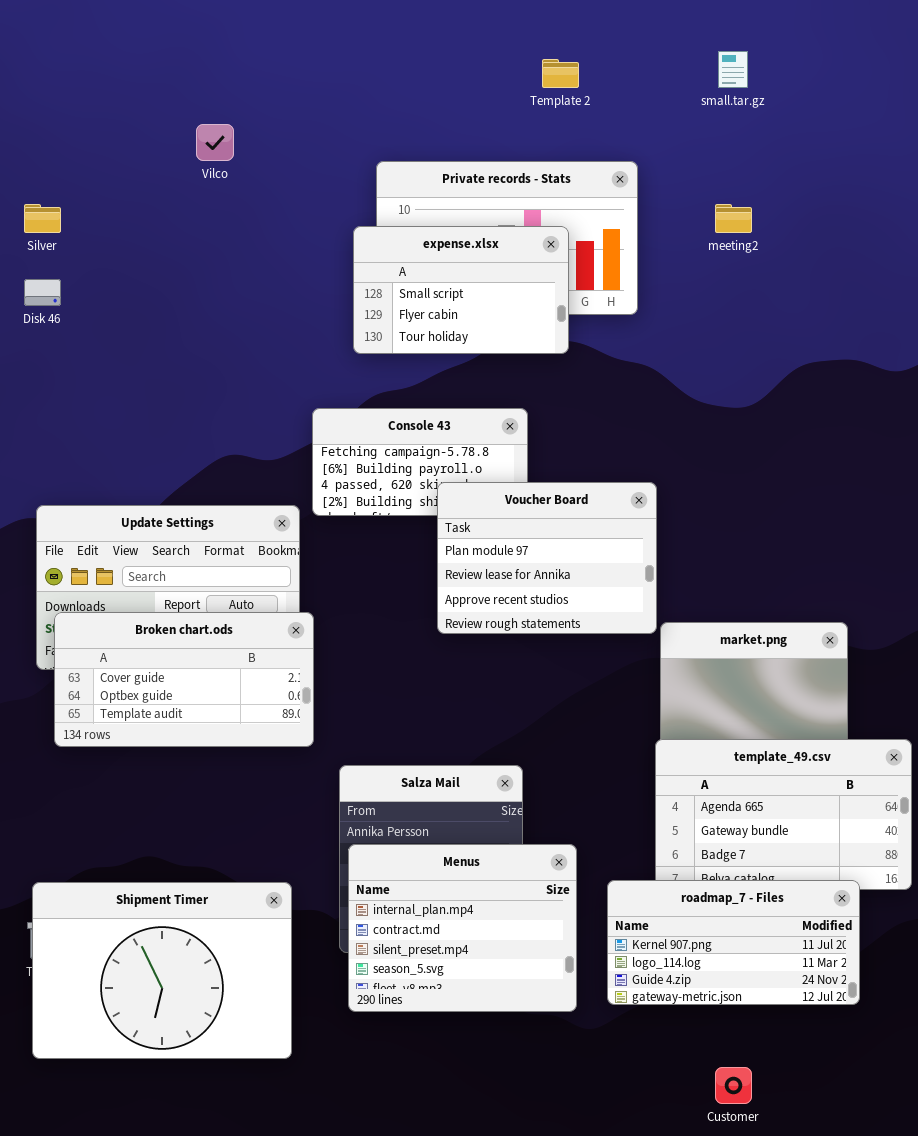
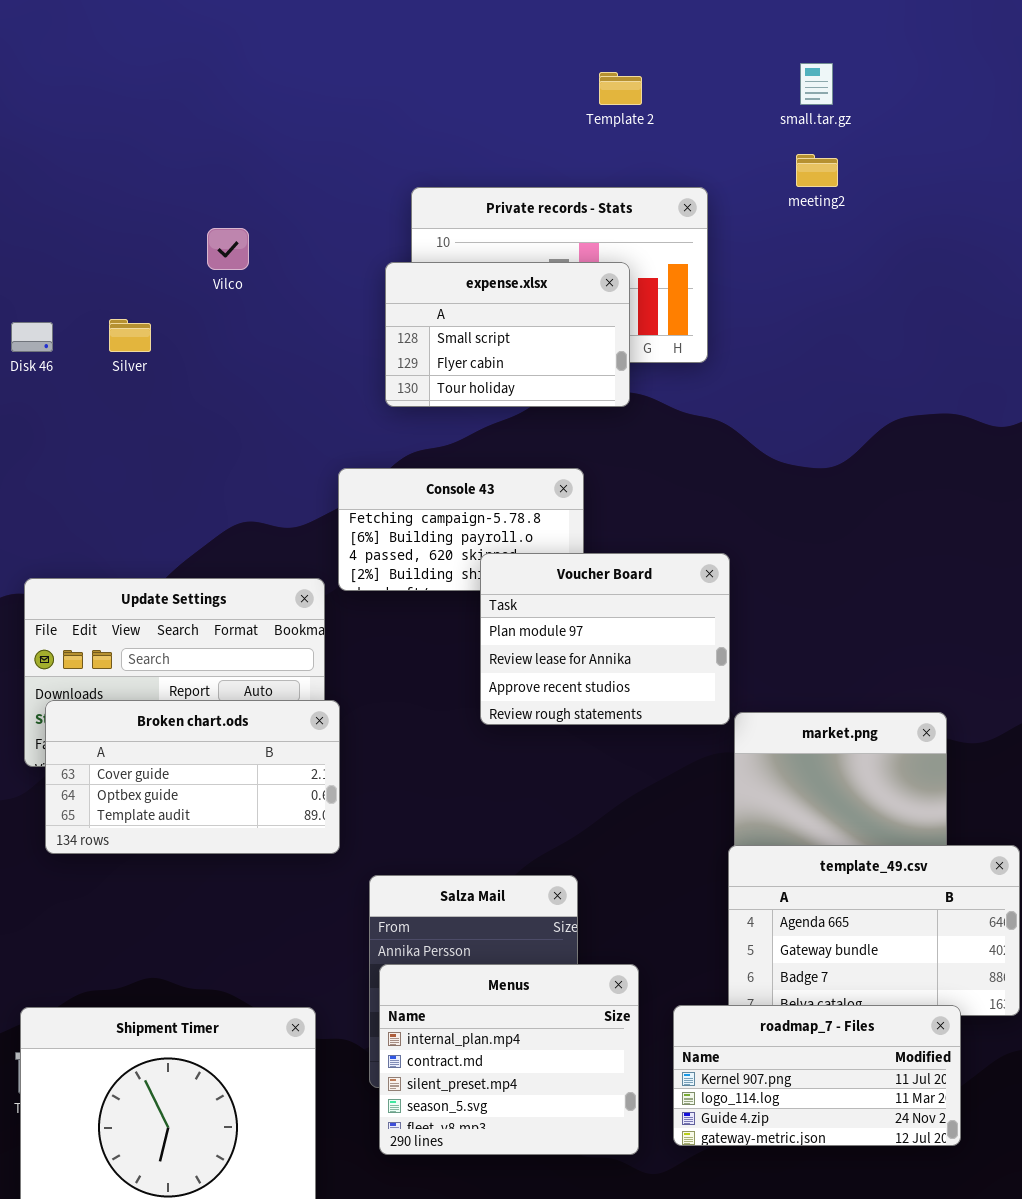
Vilco: [196,124,234,161] -> [207,228,249,270], moved
Silver: [24,204,61,233] -> [109,319,151,352], moved
meeting2: [715,204,752,233] -> [796,154,838,187], moved

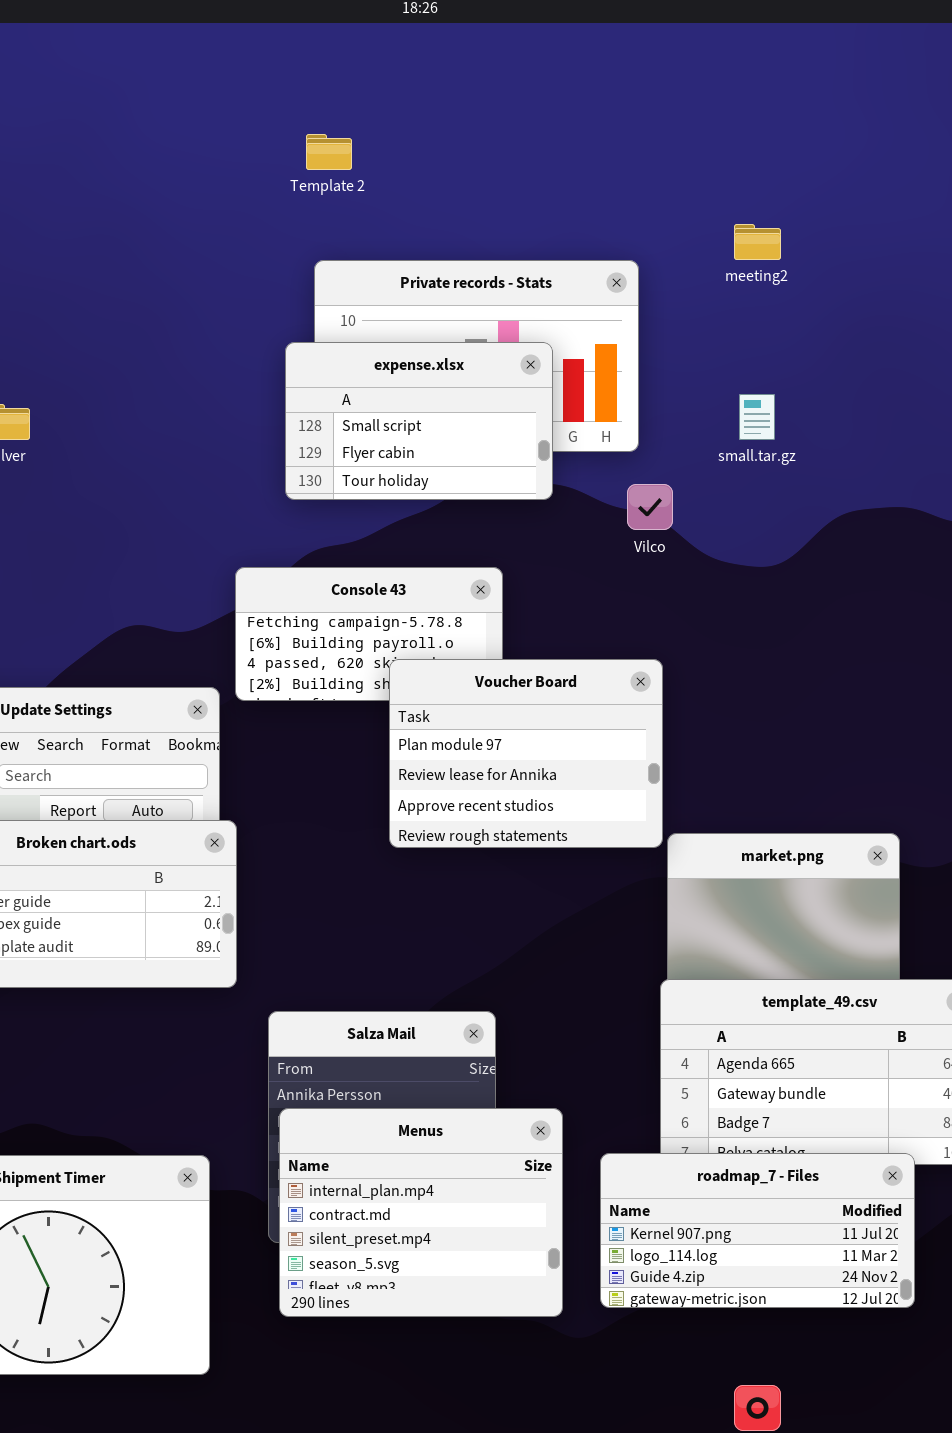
small.tar.gz: [800,63,833,105] -> [739,394,775,440], moved
Template 2: [599,72,642,105] -> [306,134,352,170], moved
Vilco: [207,228,249,270] -> [627,484,673,530], moved

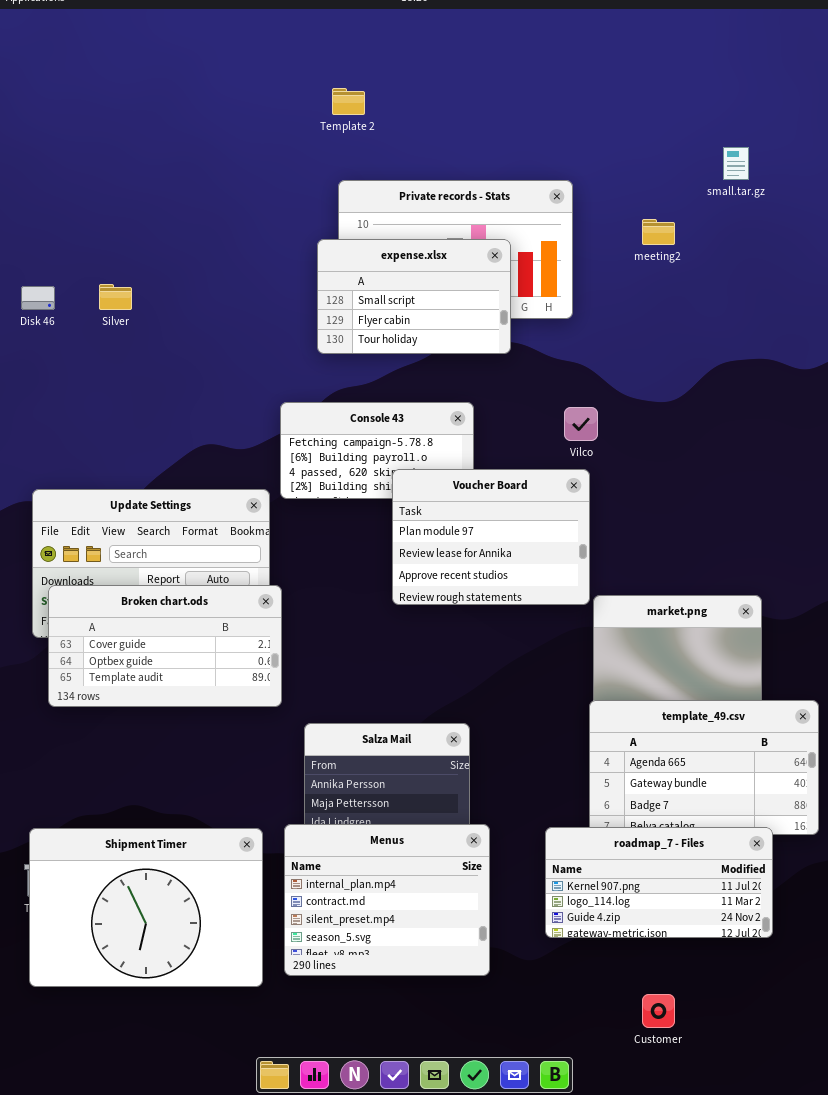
meeting2: [734,224,781,260] -> [642,219,675,245], moved
small.tar.gz: [739,394,775,440] -> [723,147,749,180], moved
Vilco: [627,484,673,530] -> [564,407,598,441], moved
Menus: [279,1108,563,1317] -> [284,824,490,976], moved

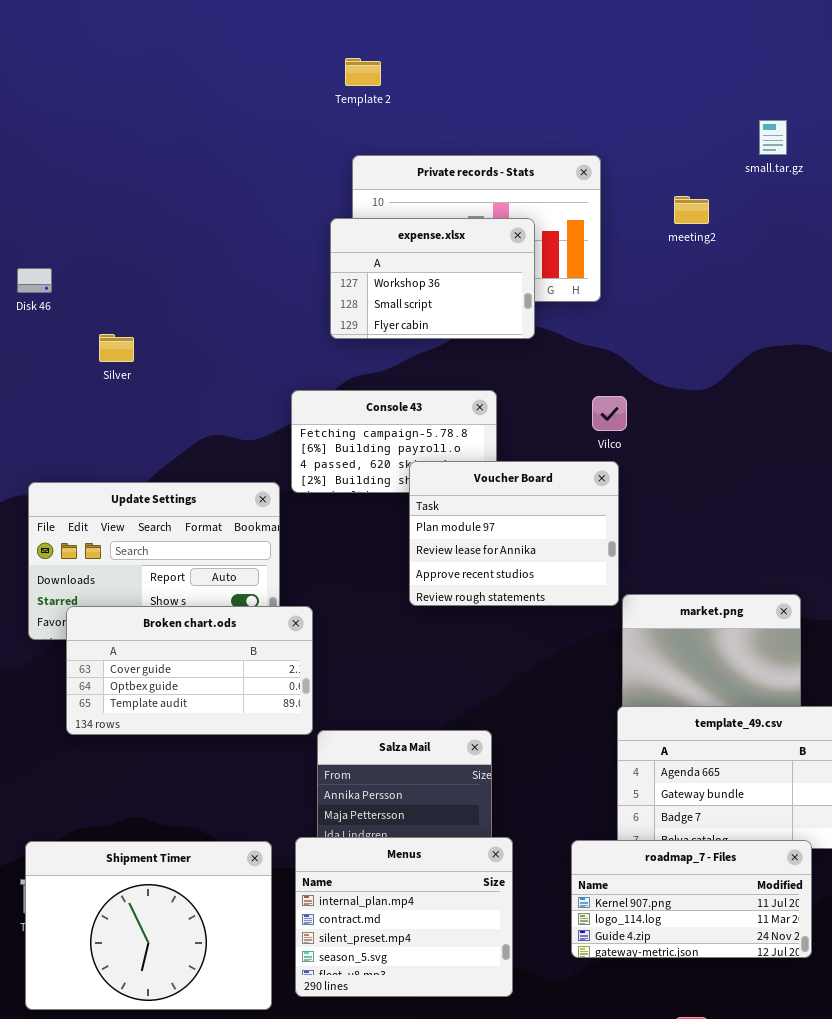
expense.xlsx: [317,239,511,354] -> [330,218,535,339], scrolled up 1 row
Silver: [99,284,132,310] -> [99,334,134,362], moved
Broken chart.ods: [48,585,282,707] -> [66,606,313,735], moved

